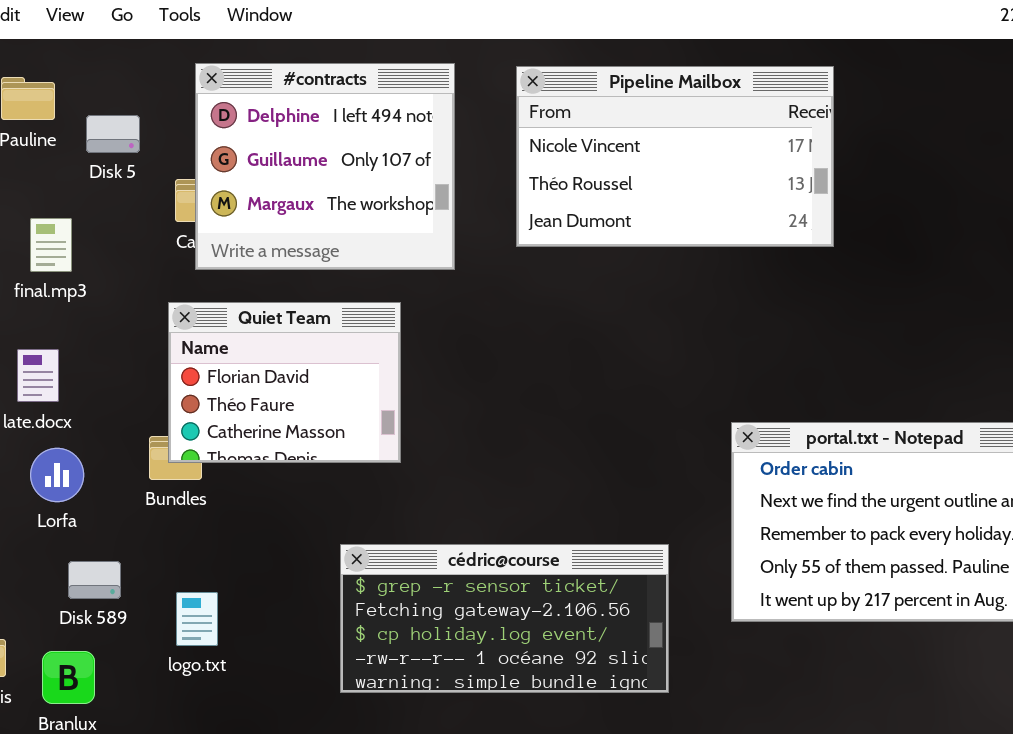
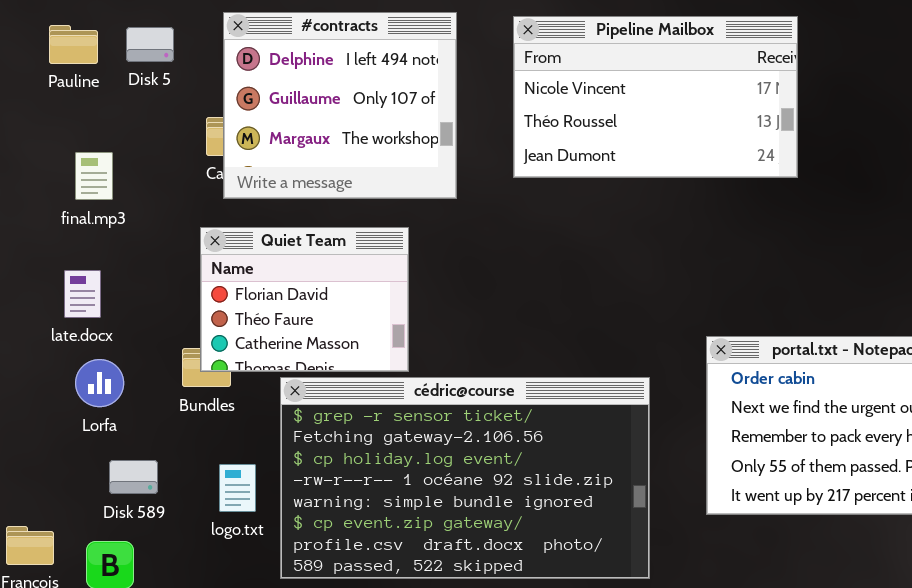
Disk 5: [86,115,140,153] -> [126,27,174,62], moved
cédric@course: [340,544,669,693] -> [280,377,650,579], resized
logo.txt: [176,592,218,646] -> [219,464,256,512], moved

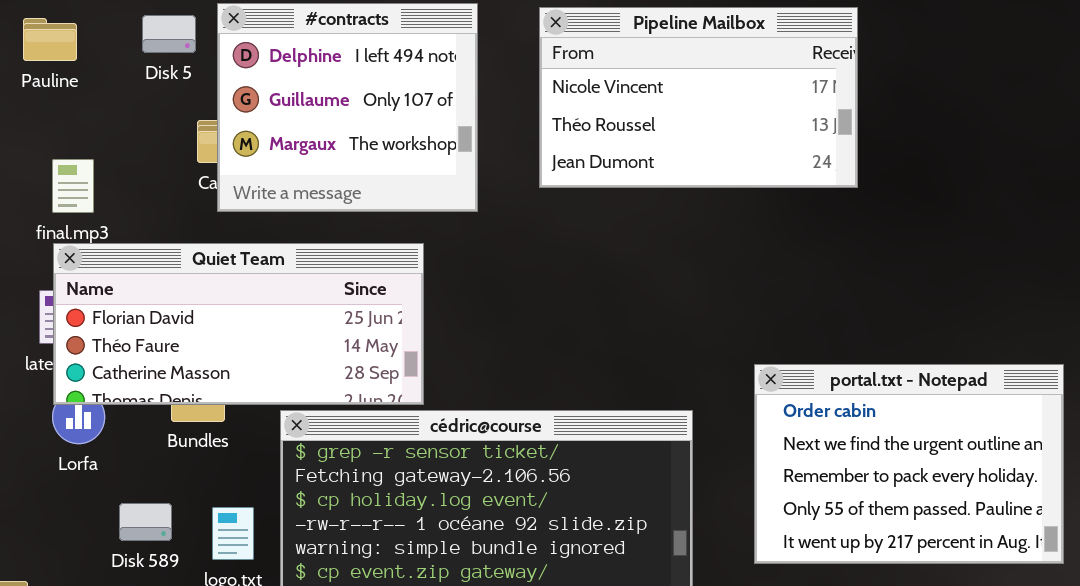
Disk 5: [126,27,174,62] -> [142,15,196,53], moved
Quiet Team: [200,227,409,372] -> [53,243,424,405], resized
Disk 589: [109,460,158,494] -> [119,503,172,541], moved

